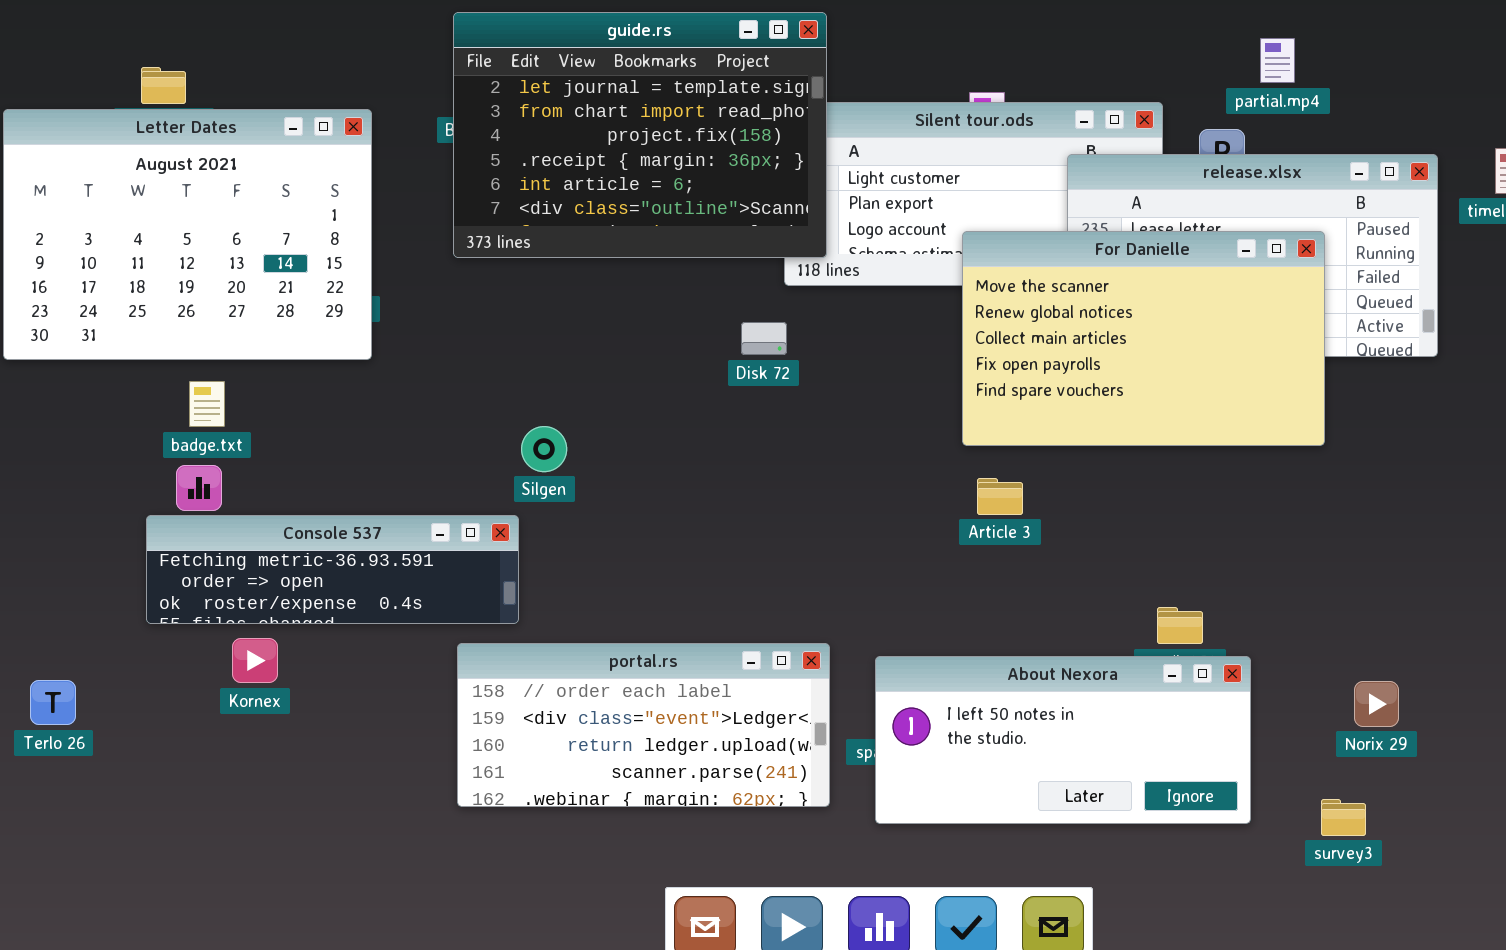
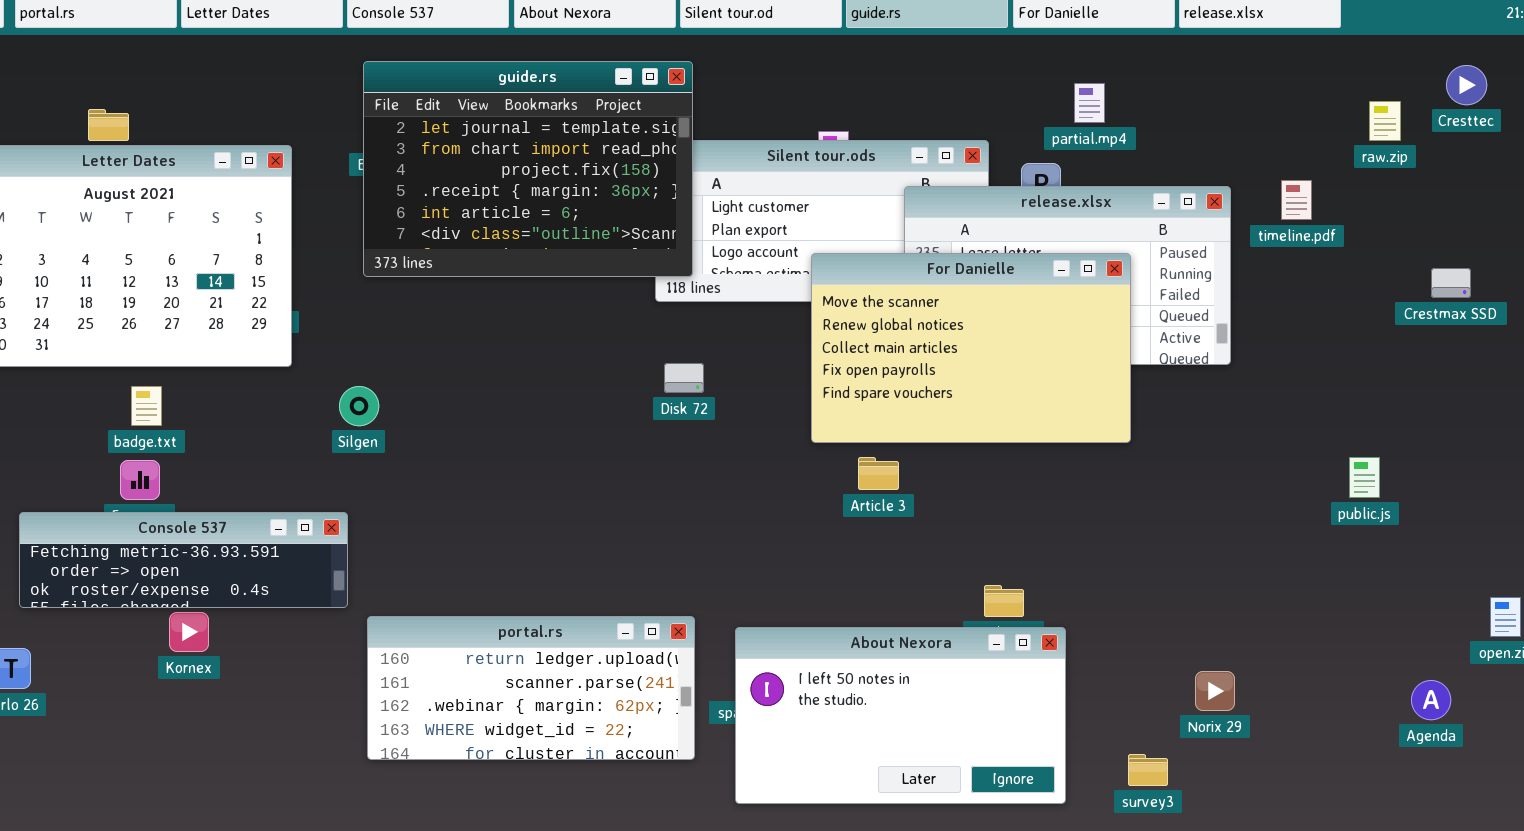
Disk 72: [741,322,787,355] -> [664,363,704,393], moved
Silgen: [521,426,567,472] -> [339,386,379,426], moved
Article 3: [977,478,1023,515] -> [858,457,899,490], moved
Console 537: [146,515,519,624] -> [19,512,348,608], moved
portal.rs: [457,643,830,807] -> [367,616,695,760], scrolled down 2 rows
About Nexora: [875,656,1251,824] -> [735,627,1066,804], resized
Norix 29: [1354,681,1399,727] -> [1195,671,1235,711], moved

